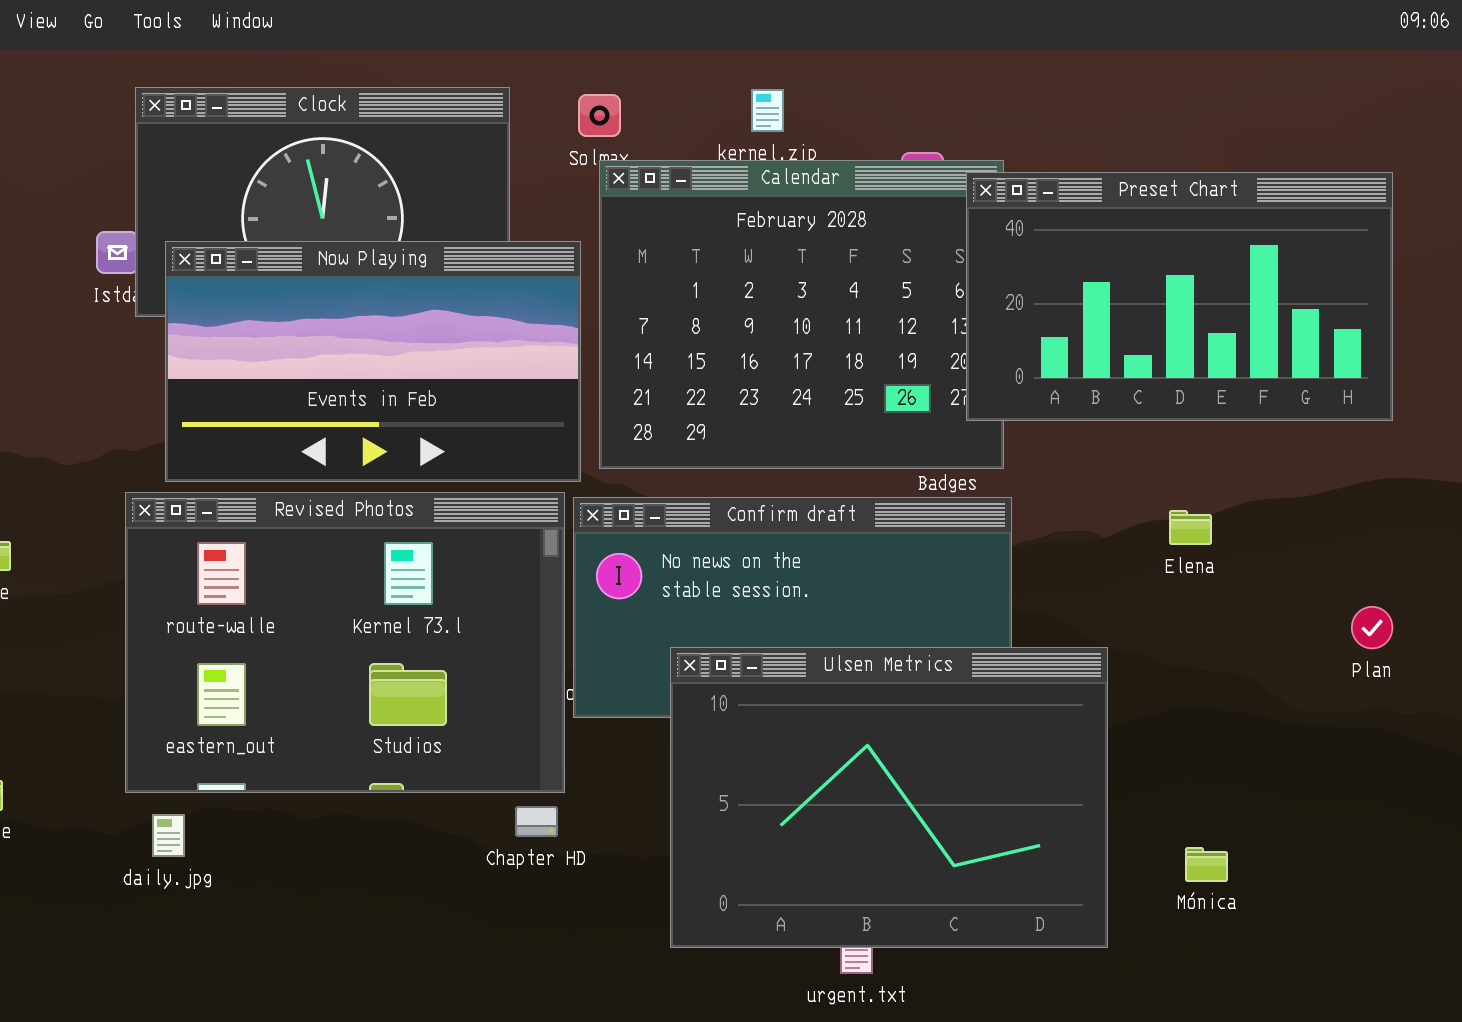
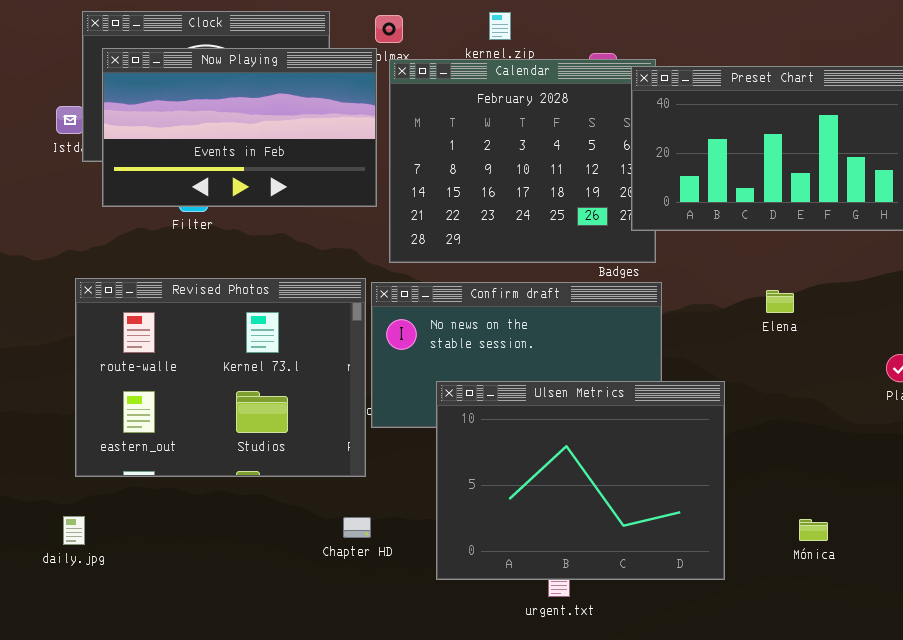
Now Playing: [165,241,581,482] -> [102,48,377,207], moved
Chapter HD: [515,806,558,837] -> [343,517,371,538], moved
daily.jpg: [152,814,185,857] -> [63,516,85,545], moved
Mónica: [1185,847,1228,882] -> [799,519,828,541], moved

